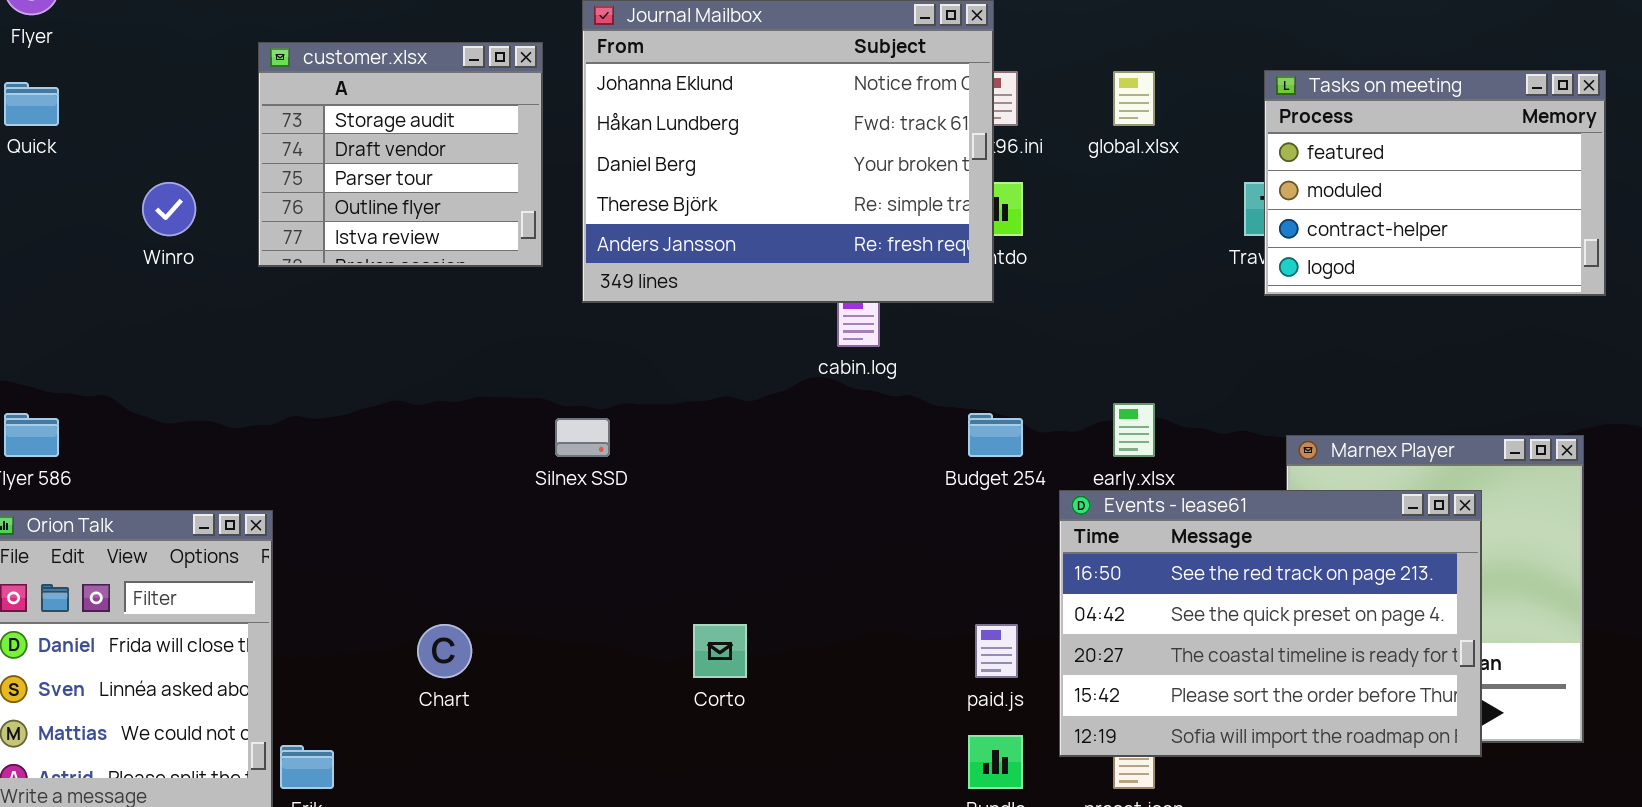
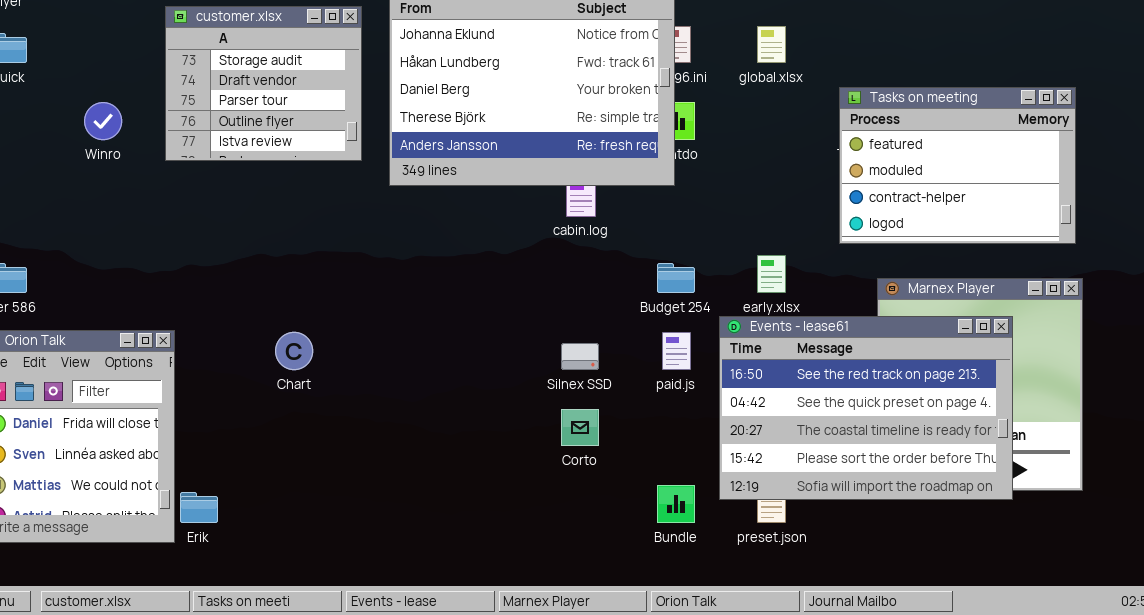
Tasks on meeting: [1264,70,1606,296] -> [839,87,1076,244], moved
Silnex SSD: [555,418,610,457] -> [561,343,599,370], moved
Chart: [417,624,472,678] -> [275,332,313,370], moved
Corto: [693,624,747,678] -> [561,409,599,446], moved
paid.js: [975,624,1018,678] -> [662,332,691,370], moved

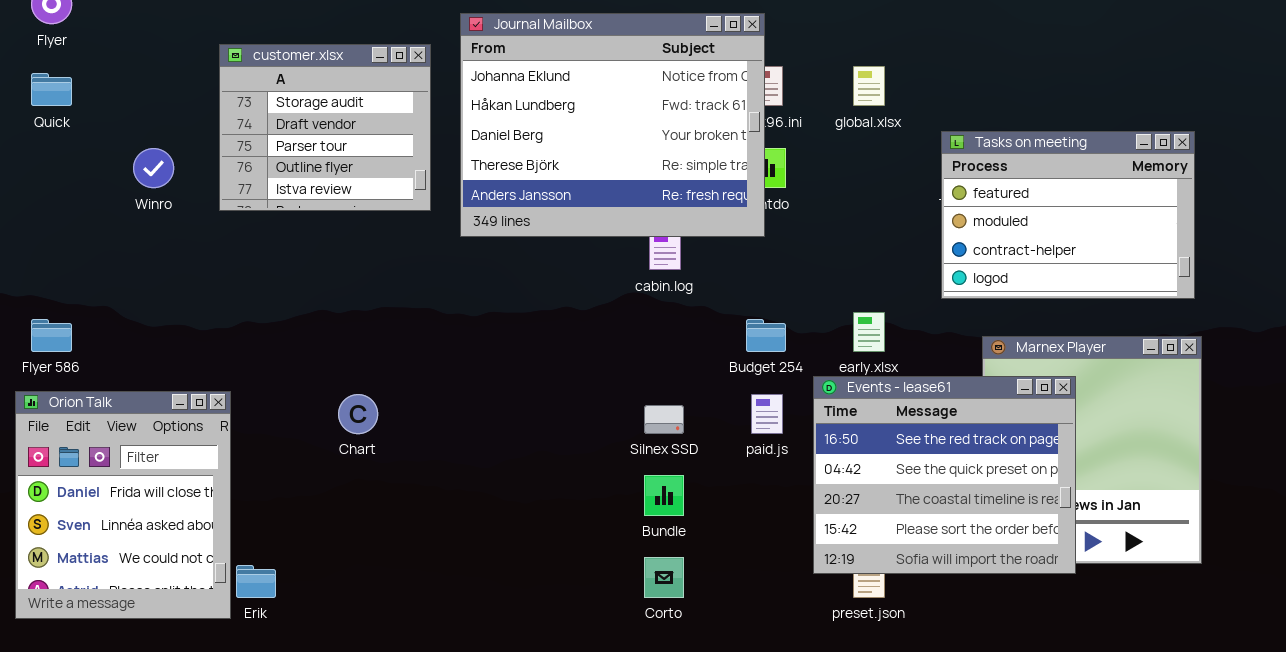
Events - lease61: [719,316,1013,500] -> [813,376,1076,574], resized
Corto: [561,409,599,446] -> [644,557,684,598], moved
Bundle: [657,485,695,523] -> [644,475,684,516], moved

